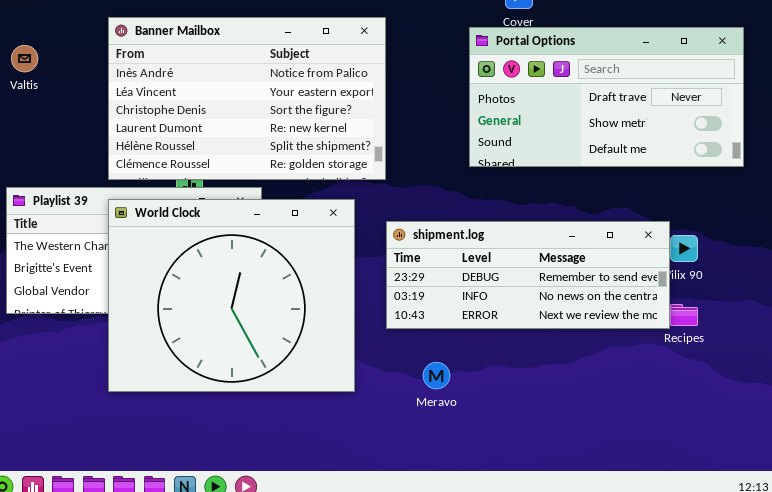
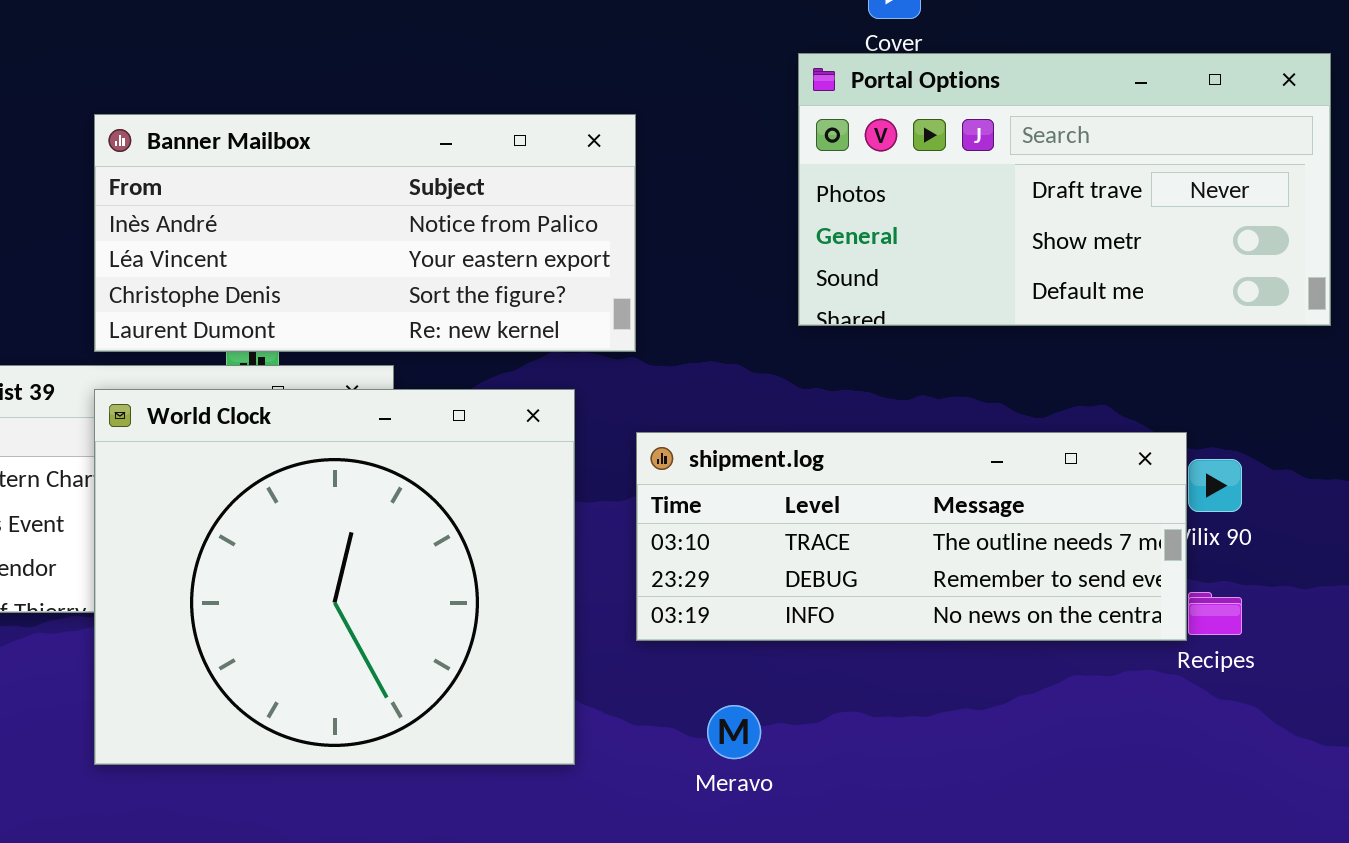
Banner Mailbox: [108,17,386,180] -> [94,114,636,352], resized
shipment.log: [386,221,670,329] -> [636,432,1187,641], scrolled up 1 row

